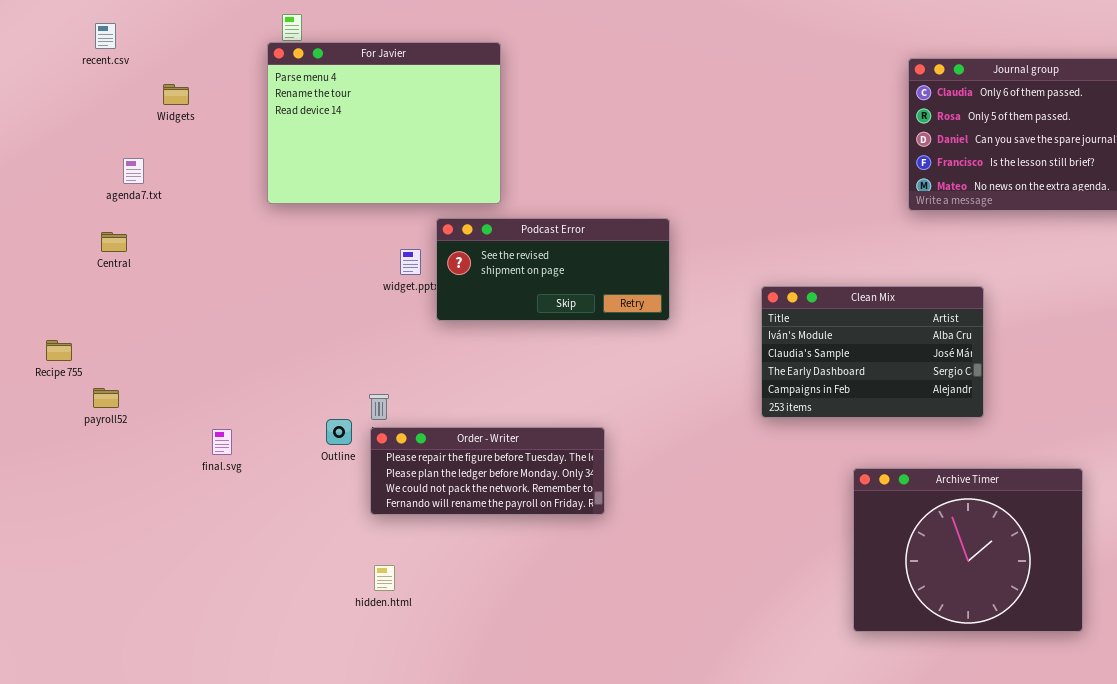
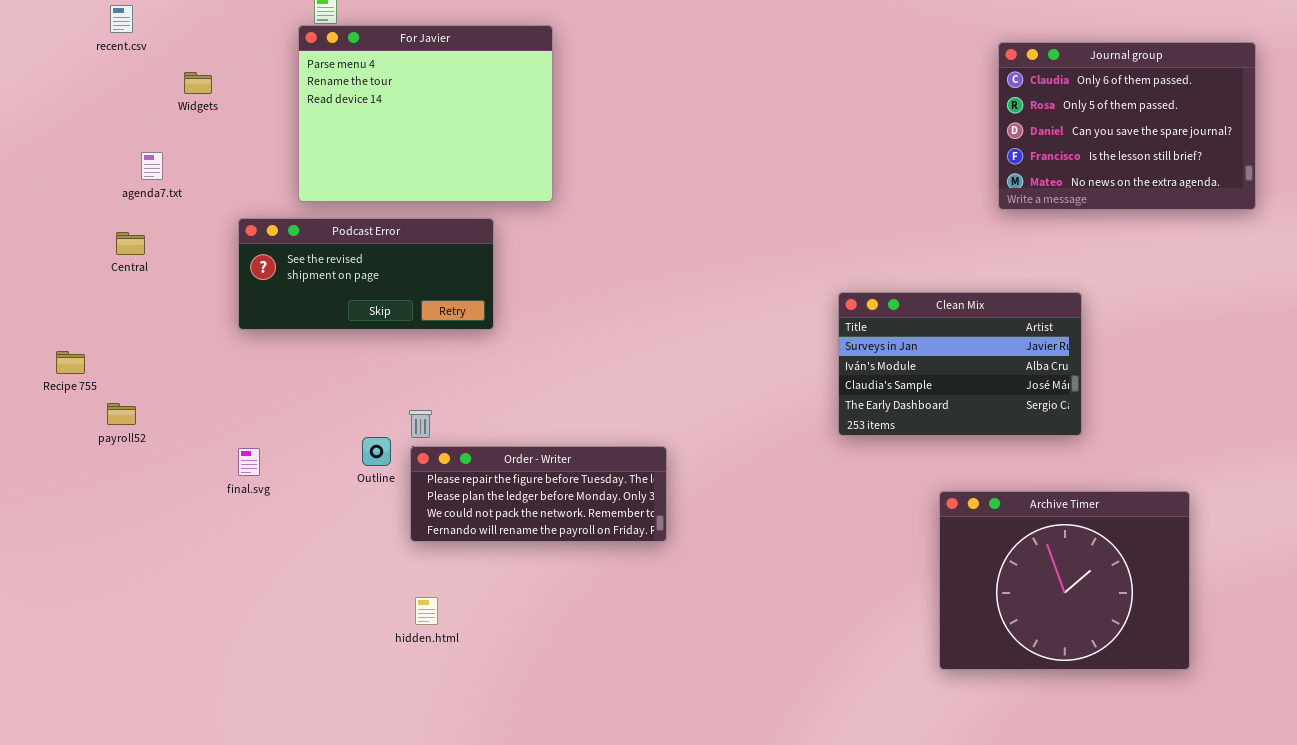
Podcast Error: [436,218,670,321] -> [238,218,494,330], moved
Clean Mix: [761,286,984,418] -> [838,292,1082,436], scrolled up 1 row

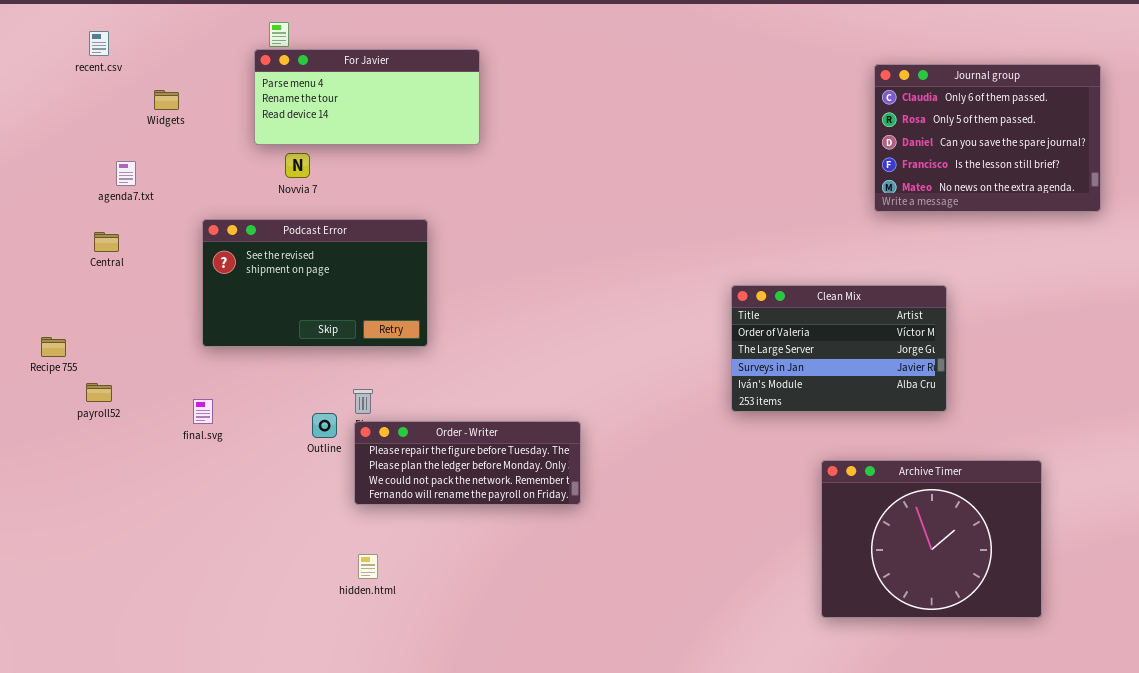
For Javier: [298,25,553,202] -> [254,49,480,145], resized
Podcast Error: [238,218,494,330] -> [202,219,428,347], resized
Clean Mix: [838,292,1082,436] -> [731,285,947,412], scrolled up 2 rows
final.svg: [238,448,260,476] -> [193,399,213,424], moved

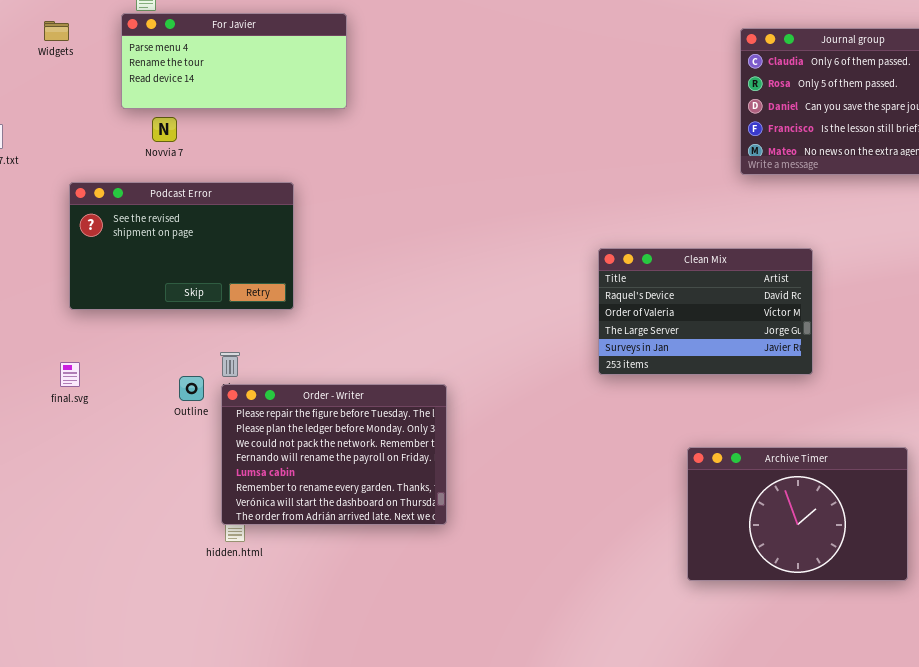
Widgets: [154,90,179,110] -> [44,21,69,41], moved
Clean Mix: [731,285,947,412] -> [598,248,813,375], scrolled up 1 row
Order - Writer: [354,421,581,505] -> [221,384,447,525], resized
Archive Timer: [821,460,1042,618] -> [687,447,908,581], resized

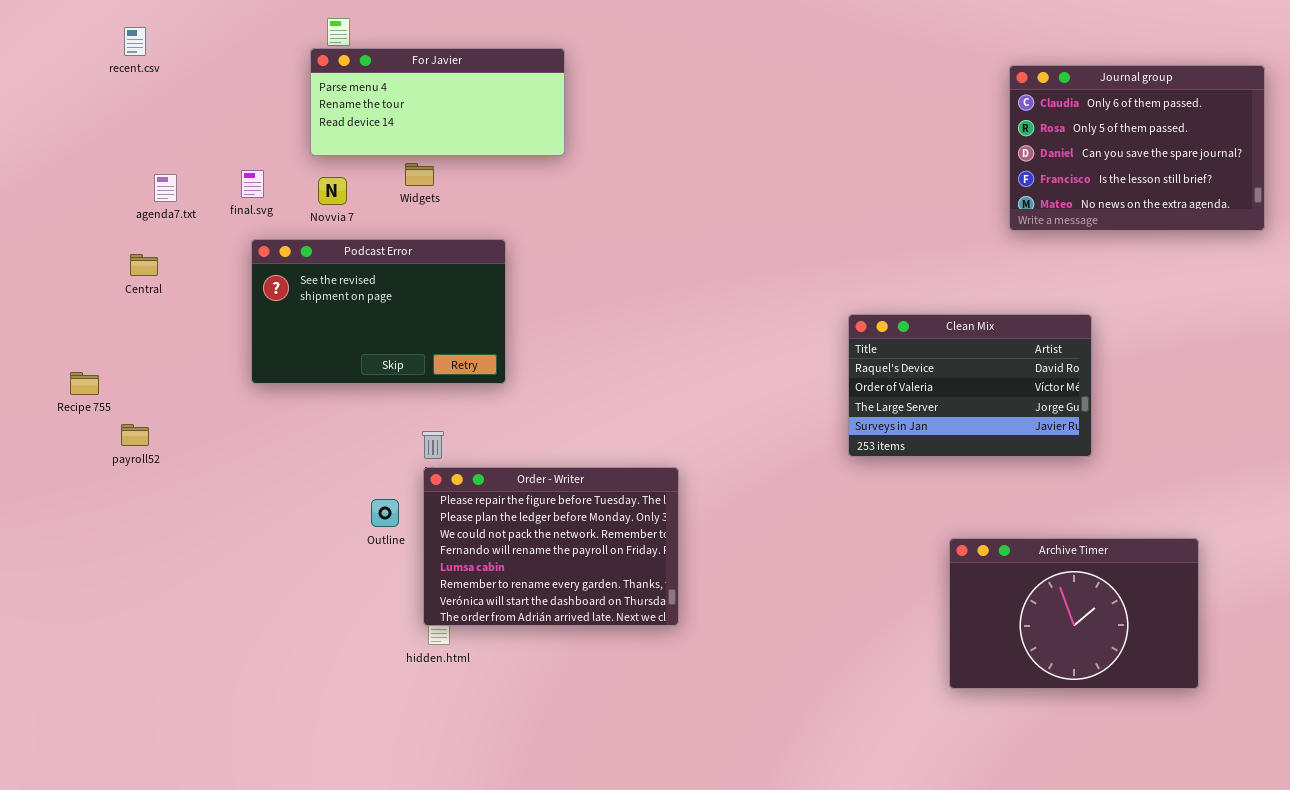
Widgets: [44,21,69,41] -> [405,163,434,186], moved
Novvia 7: [152,117,177,142] -> [318,177,347,205], moved
final.svg: [60,362,80,387] -> [241,170,264,198], moved
Outline: [179,376,204,401] -> [371,499,399,527], moved

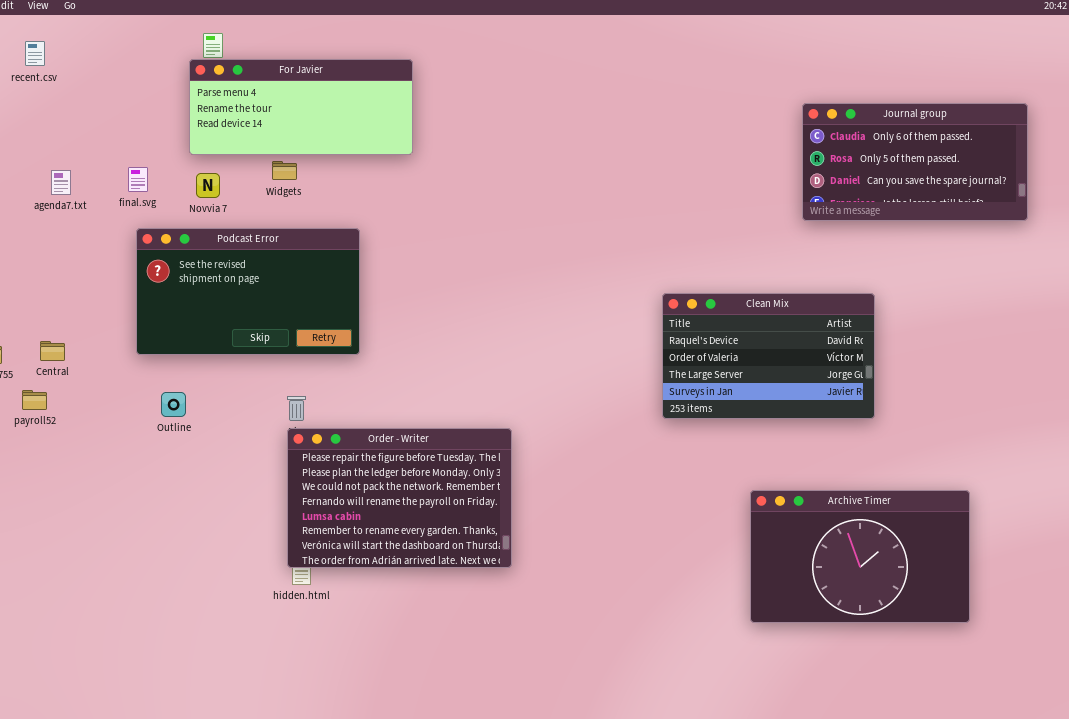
Journal group: [1009,65,1265,231] -> [802,103,1028,221], resized
Central: [130,254,158,276] -> [40,341,65,361], moved
Outline: [371,499,399,527] -> [161,392,186,417], moved

